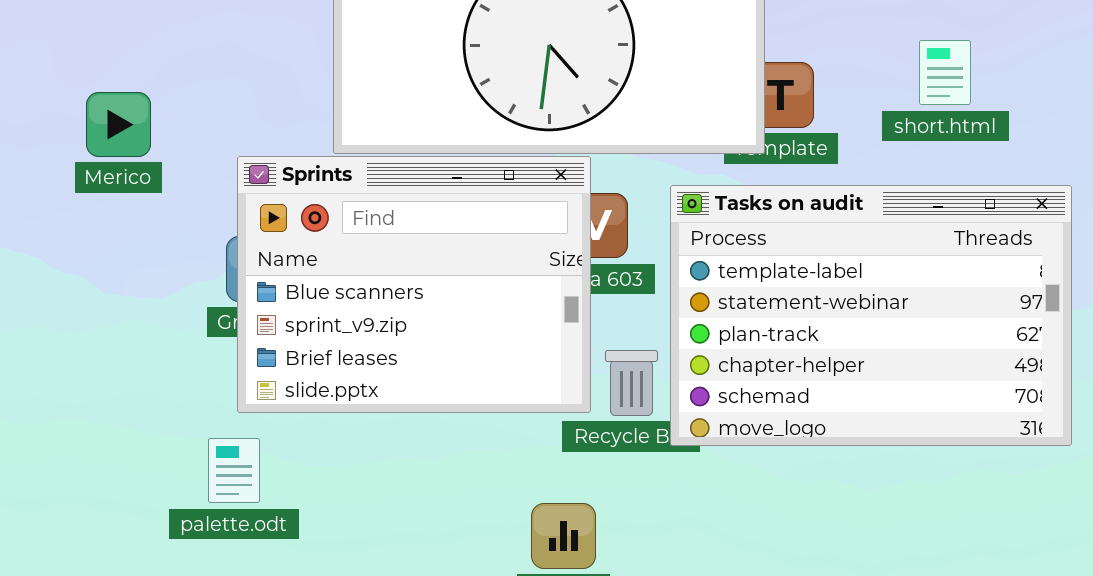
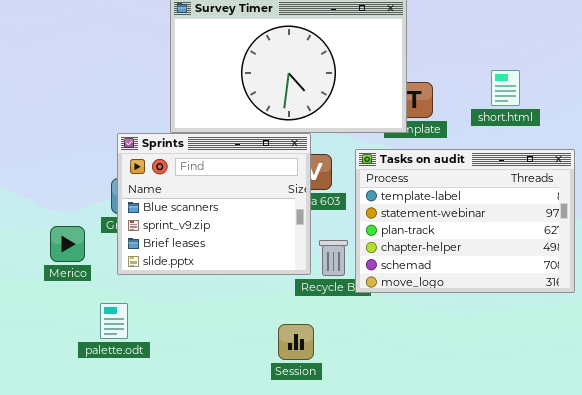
Merico: [86,92,151,157] -> [50,226,85,262], moved
palette.odt: [208,438,260,503] -> [100,303,128,339], moved

